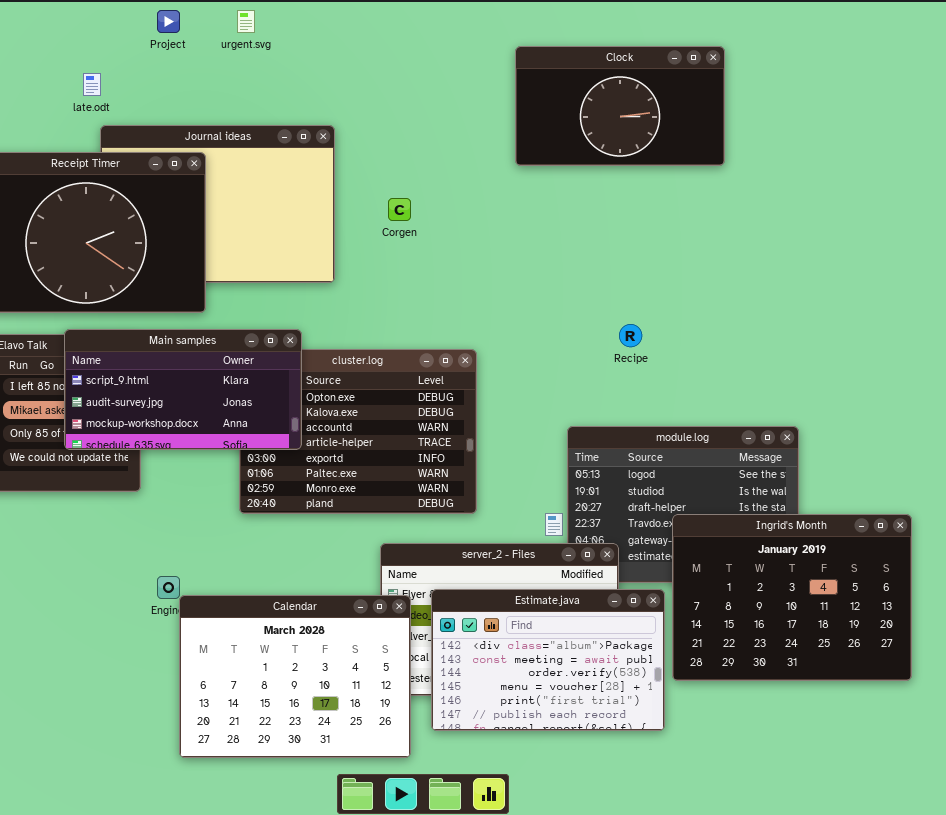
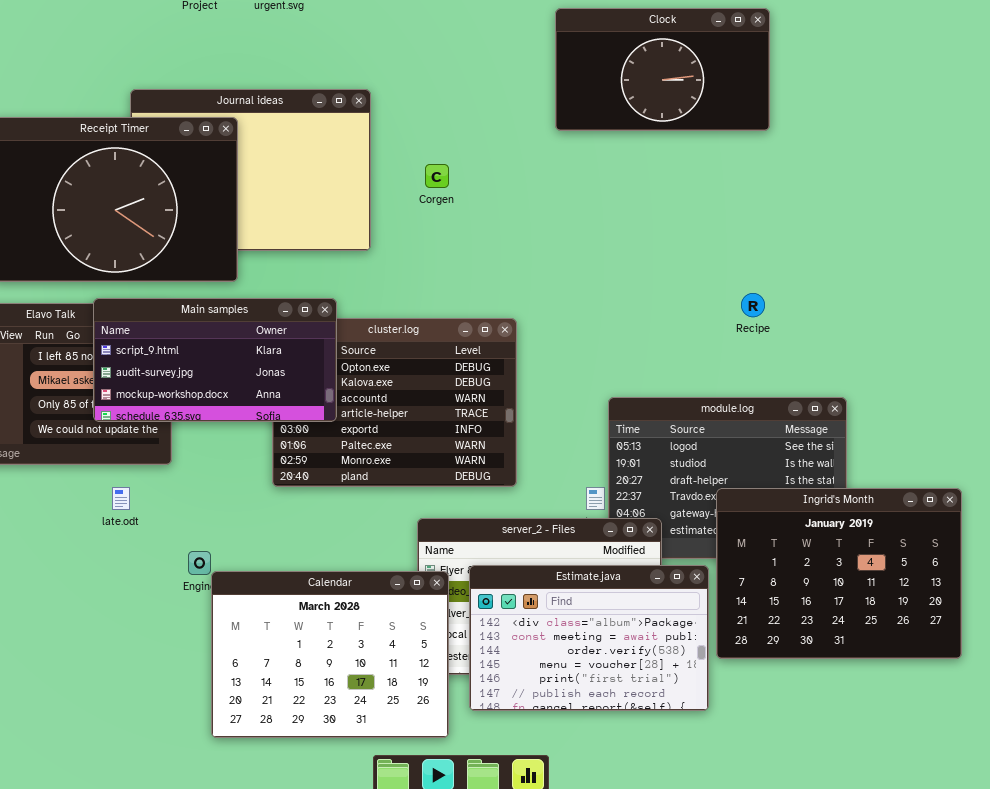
late.odt: [83,73,101,96] -> [112,487,130,510], moved
Recipe: [619,324,642,347] -> [741,293,765,317], moved

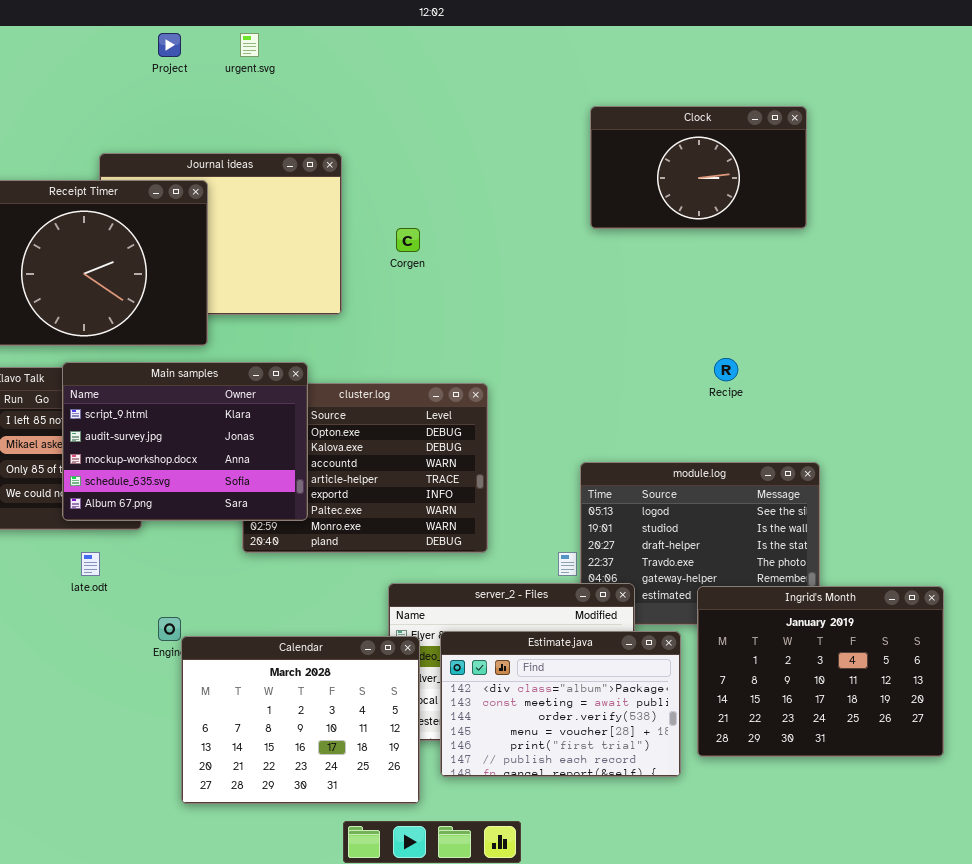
Clock: [555,8,770,131] -> [590,106,807,229], moved
Main samples: [93,298,337,422] -> [62,362,308,521], resized
Ingrid's Month: [716,488,962,659] -> [697,586,944,757], moved

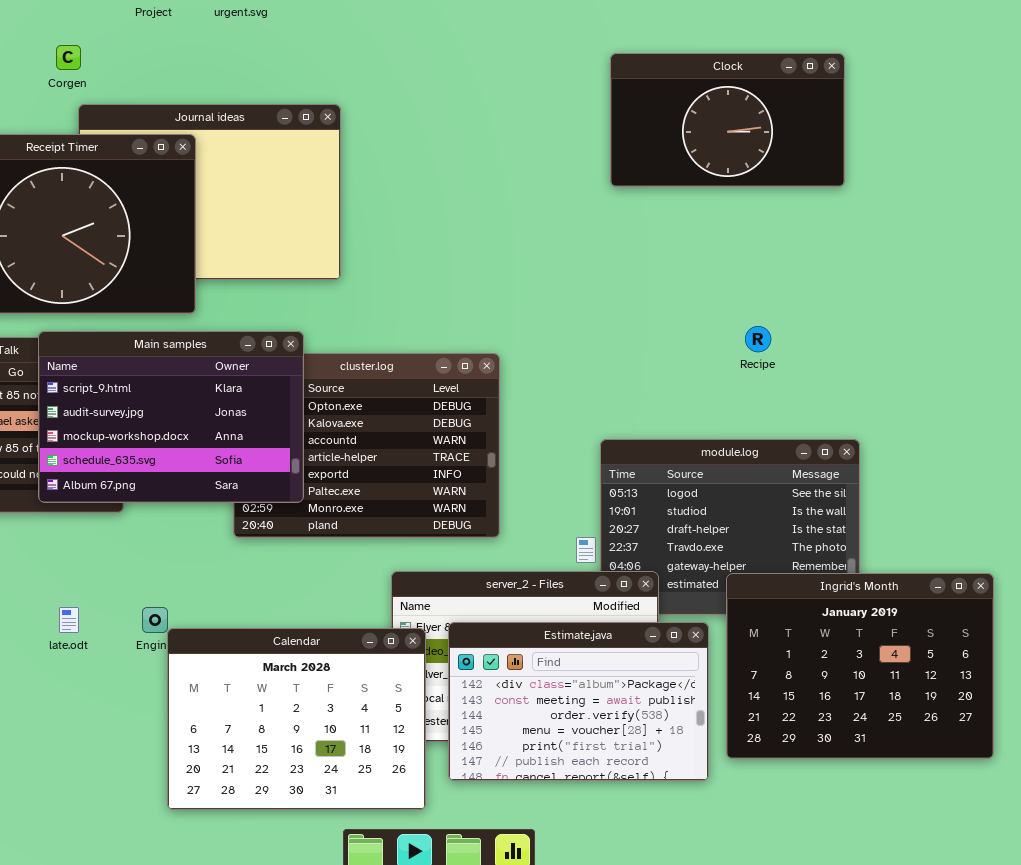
Corgen: [396,228,420,252] -> [56,45,81,70], moved
late.odt: [81,552,100,576] -> [59,607,79,633], moved

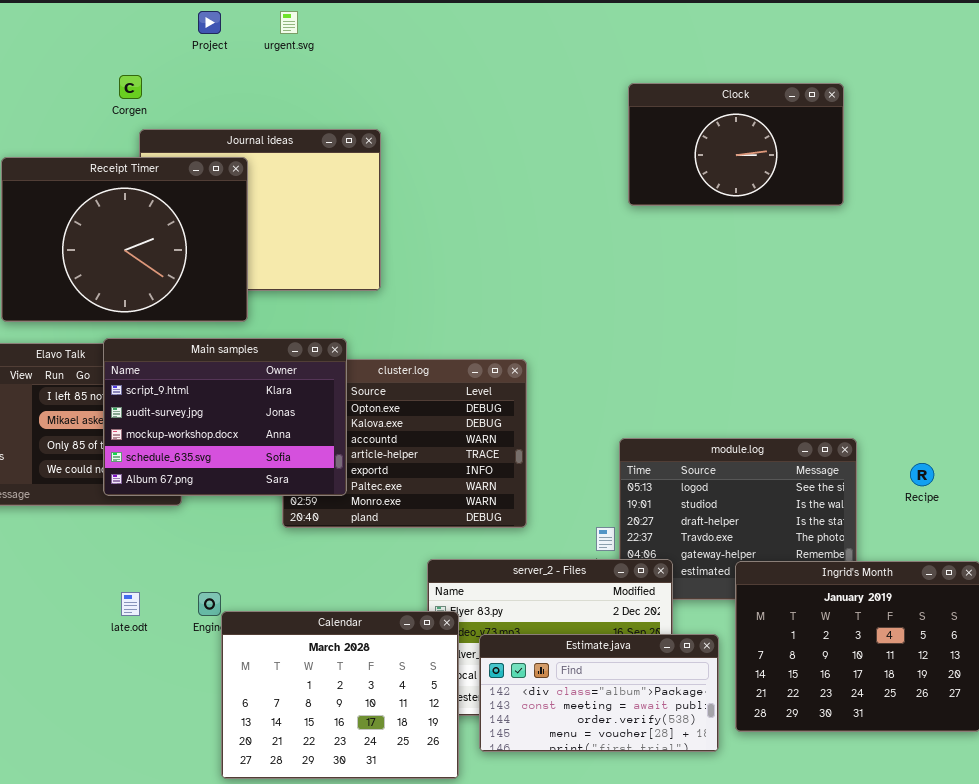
Recipe: [745,326,771,352] -> [910,463,934,486], moved
Estimate.java: [448,622,709,781] -> [479,634,719,752], resized

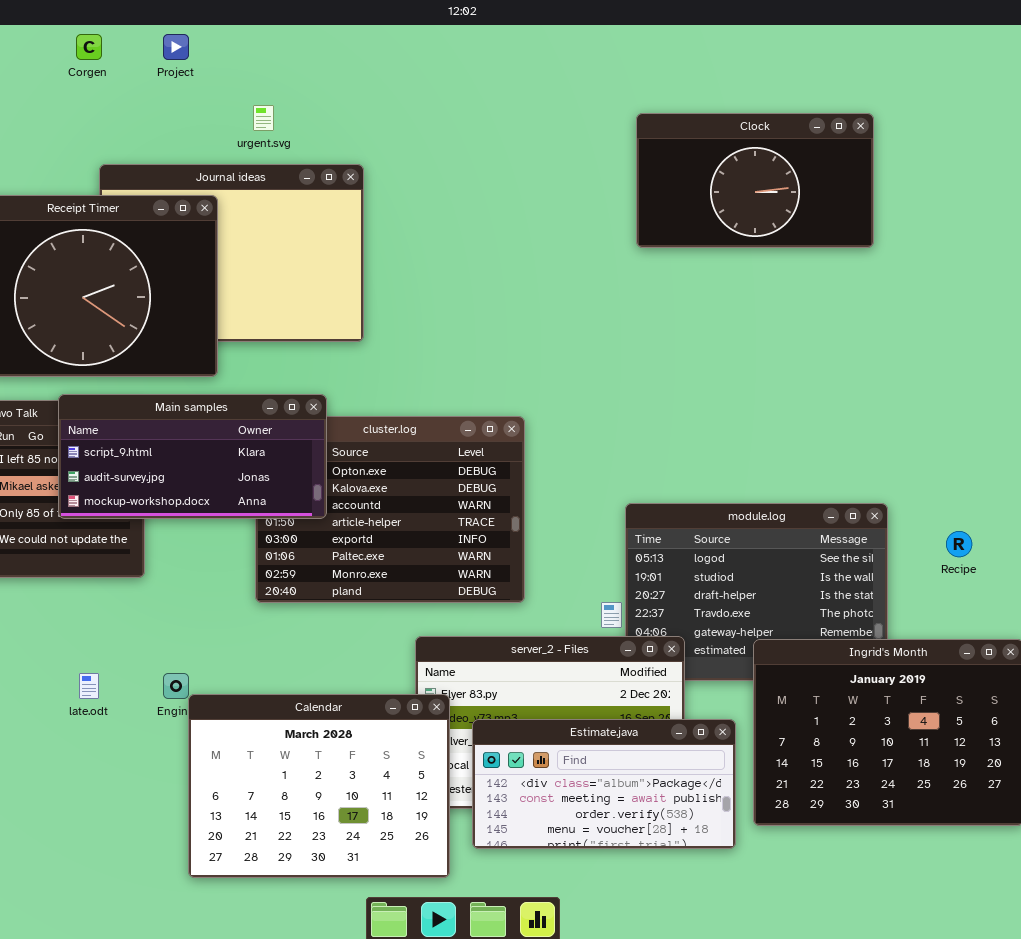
urgent.svg: [280,11,298,34] -> [253,105,274,131], moved
Corgen: [119,75,142,99] -> [76,34,102,60], moved
Main samples: [103,338,347,496] -> [58,394,327,519], resized

